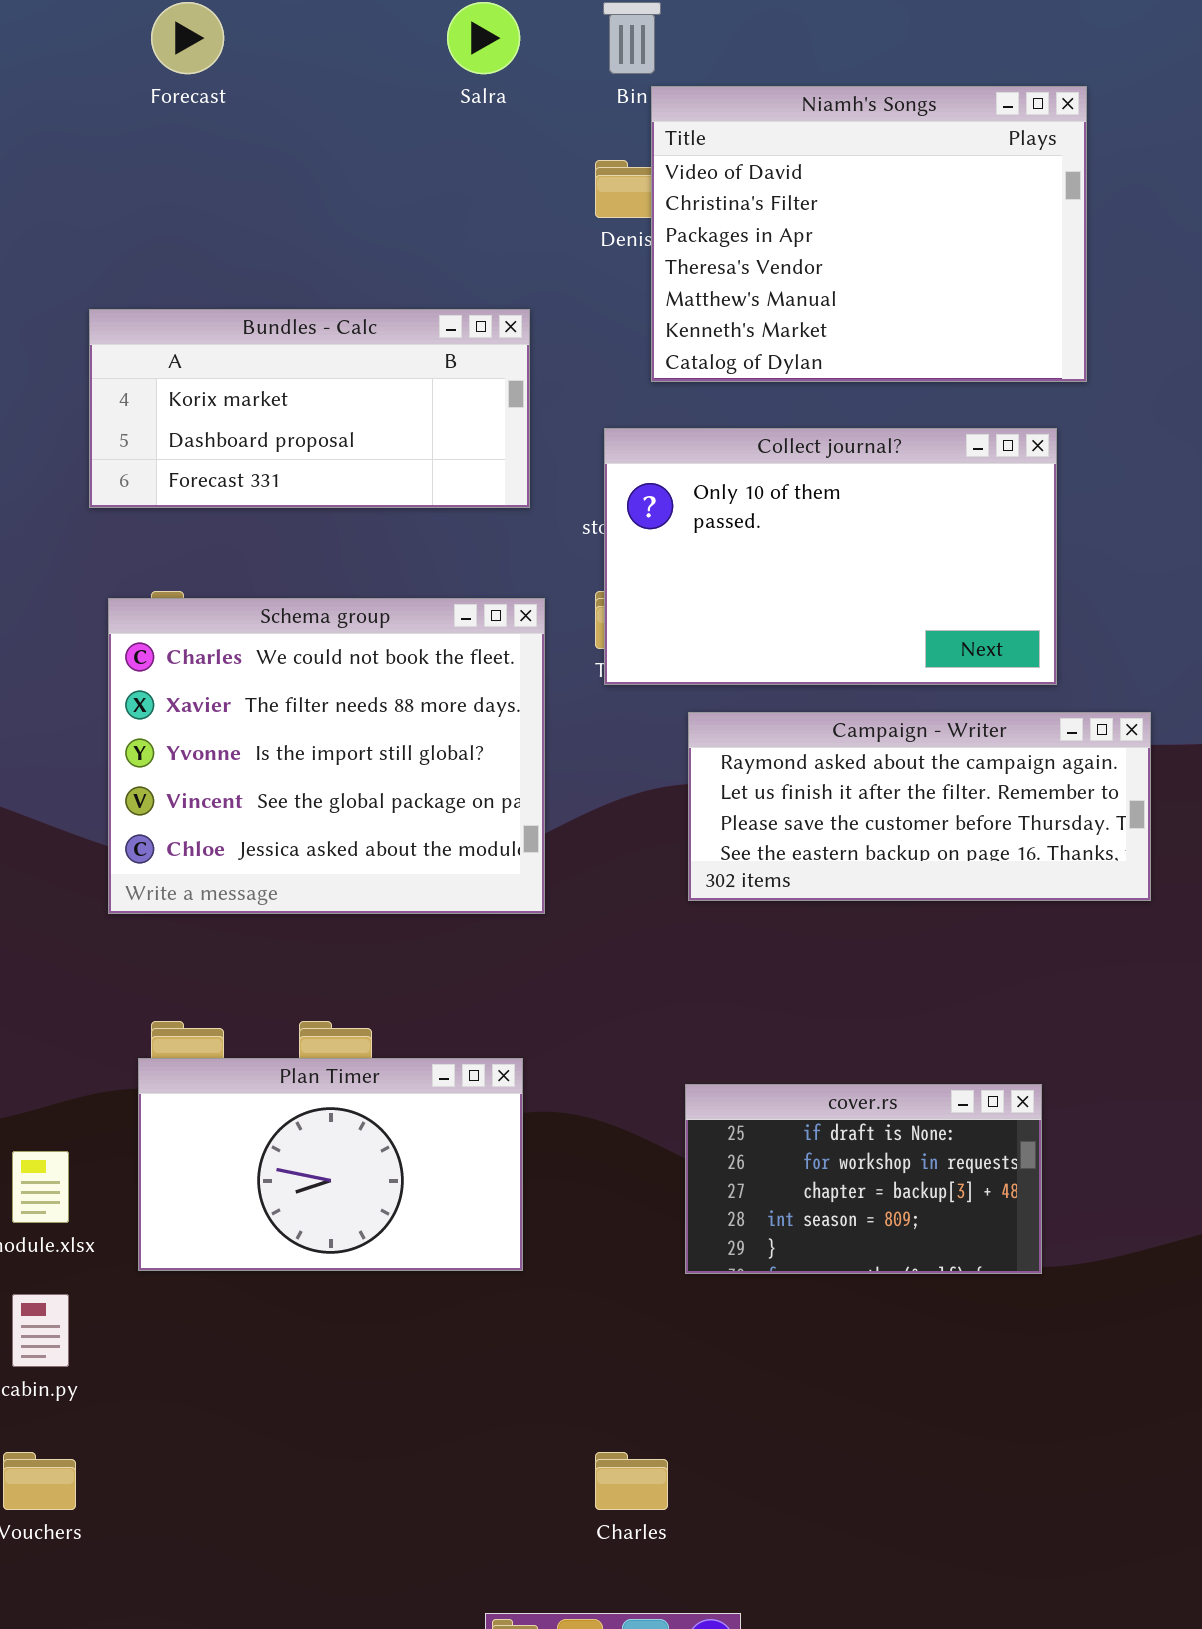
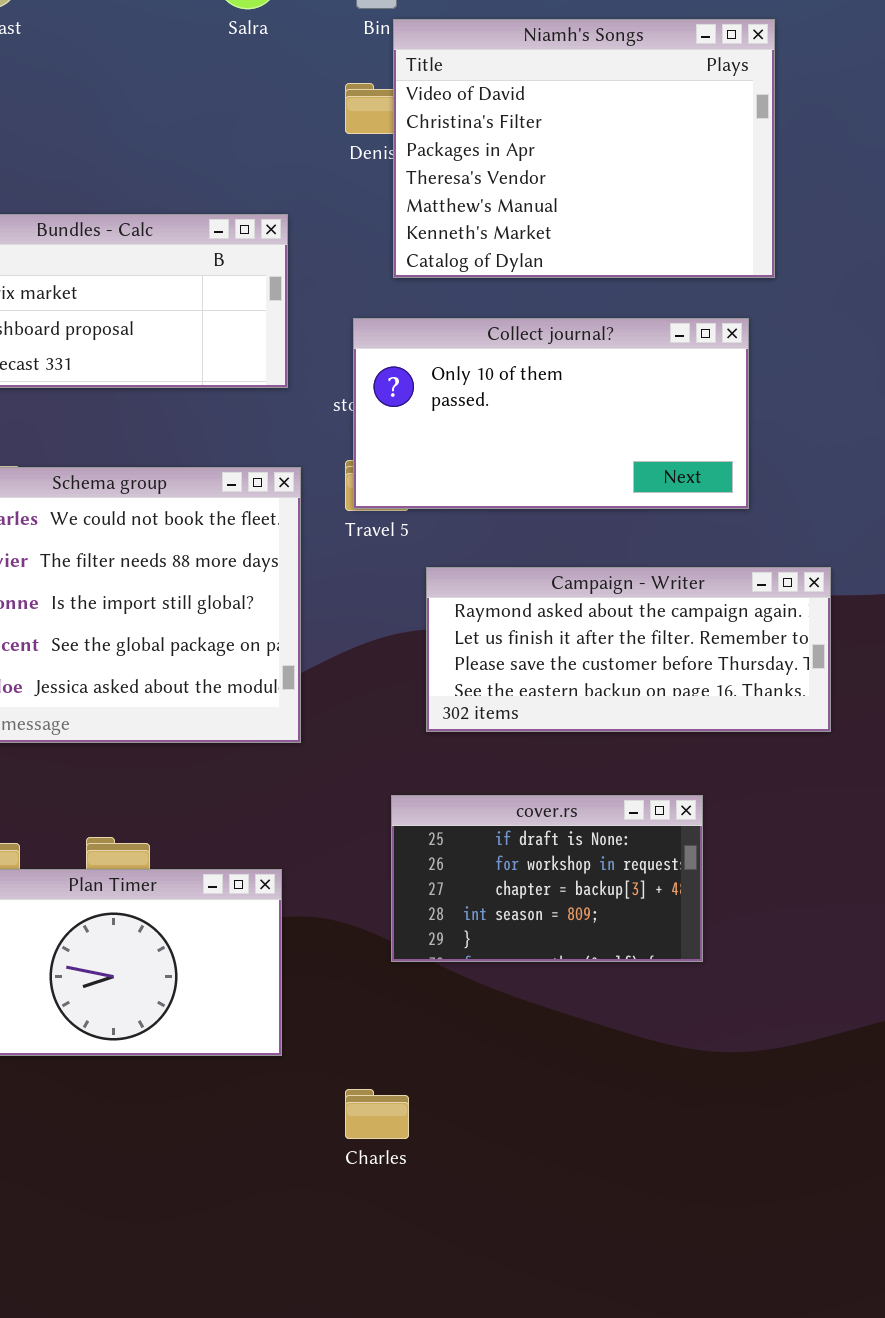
Collect journal?: [604,428,1057,685] -> [353,318,749,509], resized
cover.rs: [685,1084,1042,1274] -> [391,795,703,962], moved
Charles: [595,1452,668,1510] -> [345,1089,409,1139], moved

